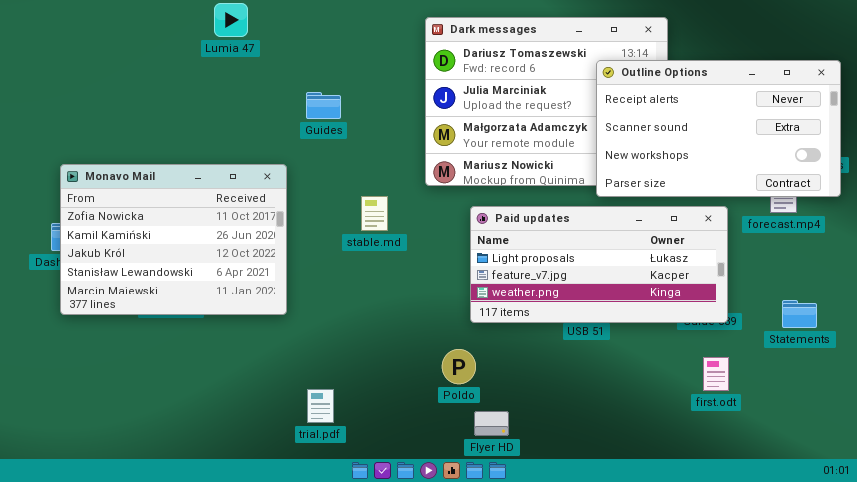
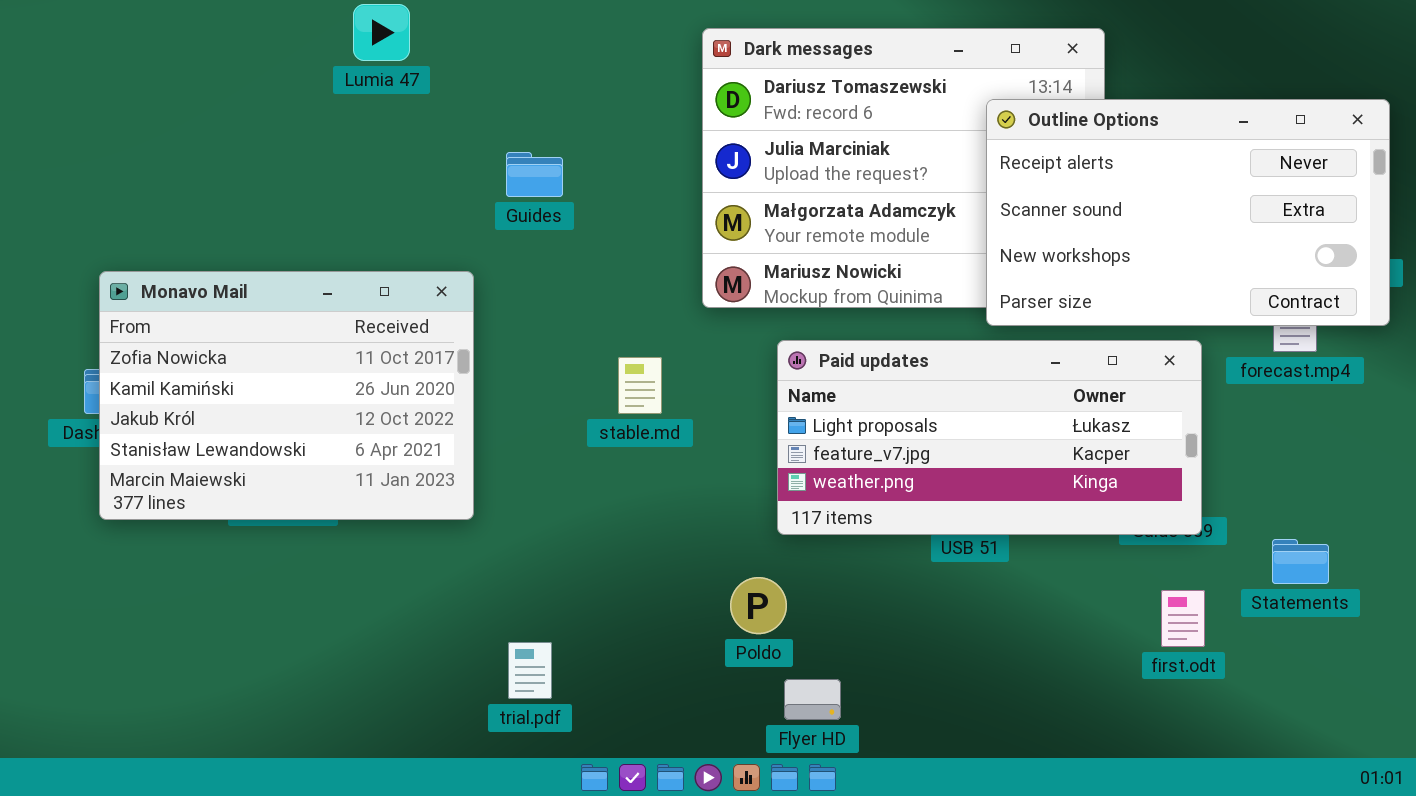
stable.md: [361,196,388,231] -> [618,357,662,414], moved
Statements: [782,300,817,328] -> [1272,539,1329,584], moved

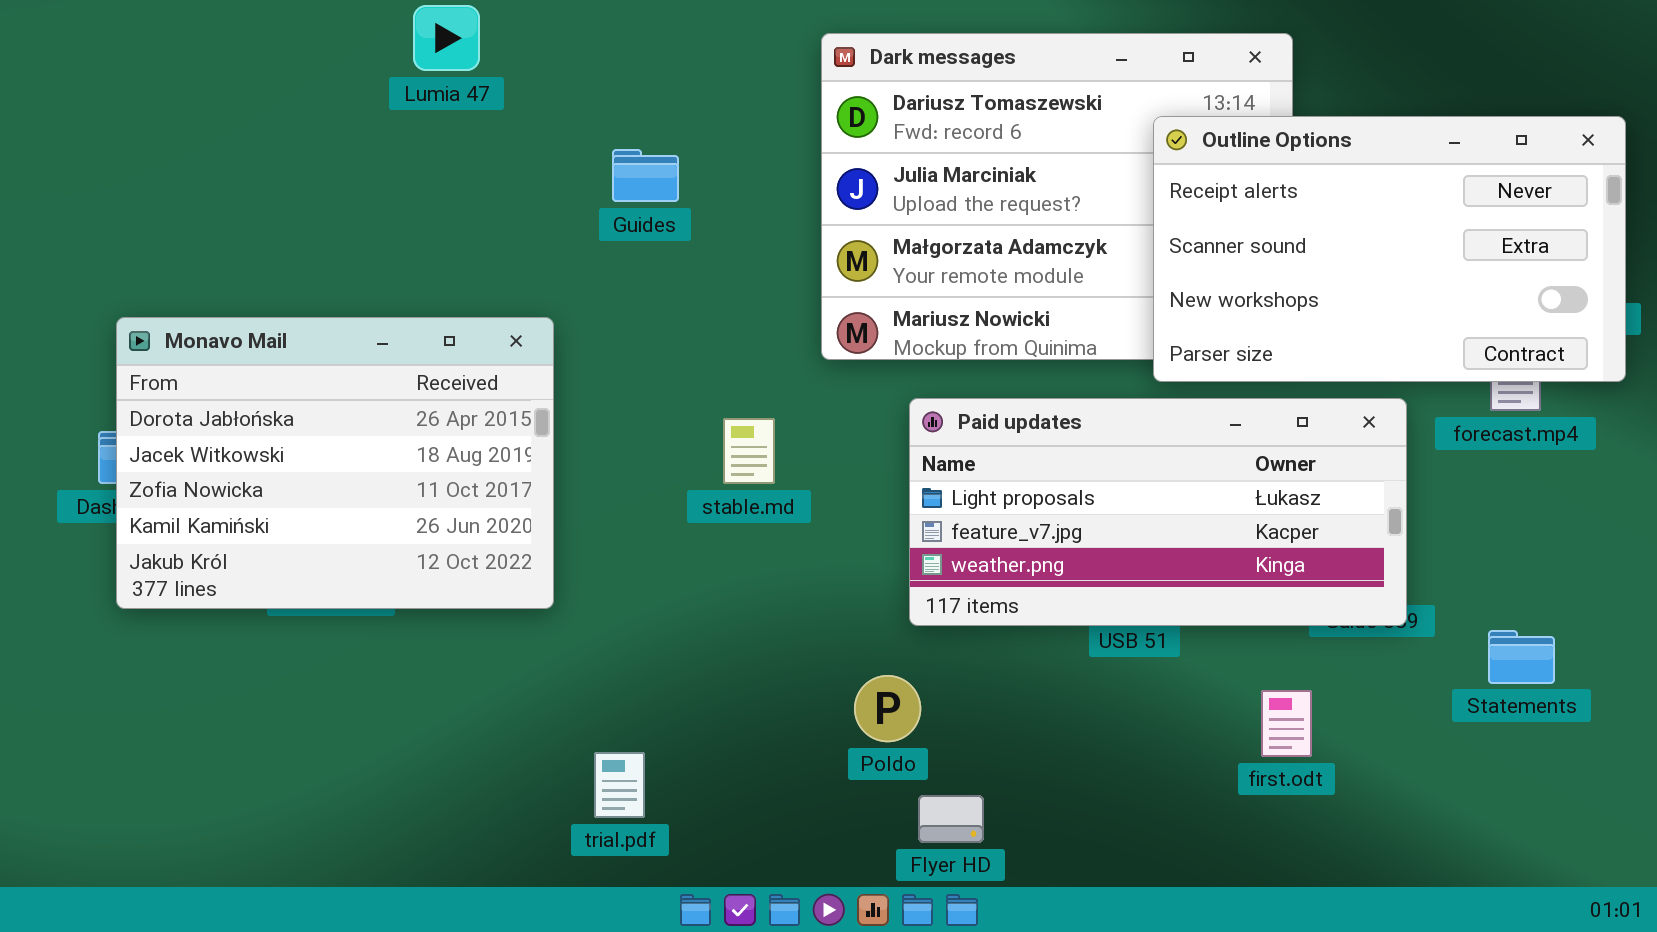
Guides: [506,152,563,197] -> [612,149,679,202], moved
Monavo Mail: [99,271,474,520] -> [116,317,554,609], scrolled up 2 rows
first.odt: [1161,590,1205,647] -> [1261,690,1312,757], moved

